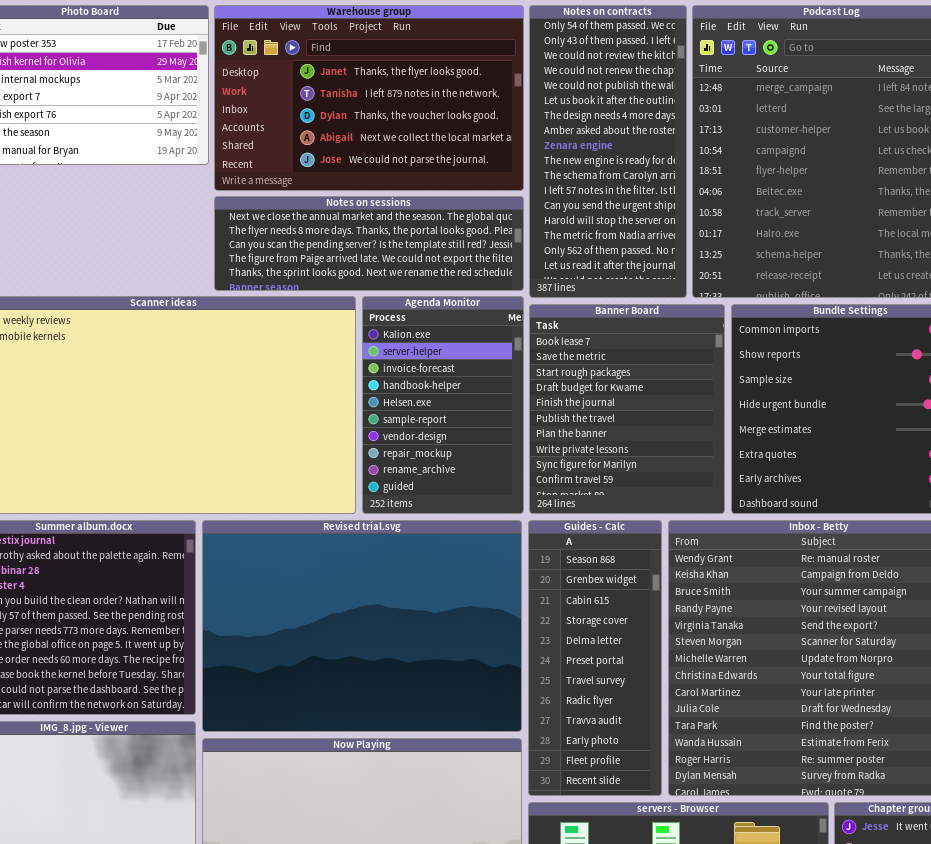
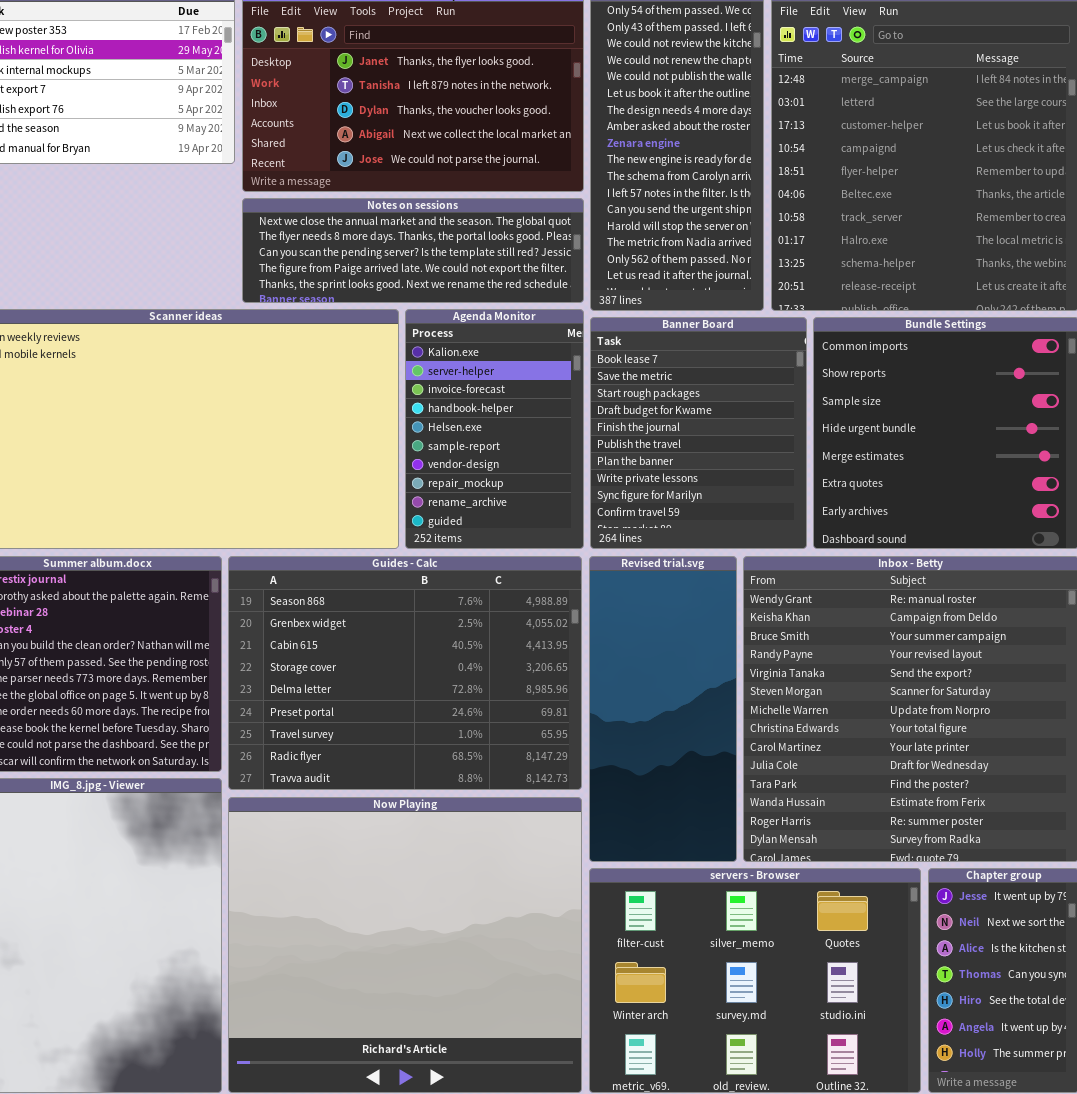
Revised trial.svg: [202,520,522,732] -> [589,556,737,862], moved, resized
Guides - Calc: [528,520,662,796] -> [228,556,582,790], moved, resized

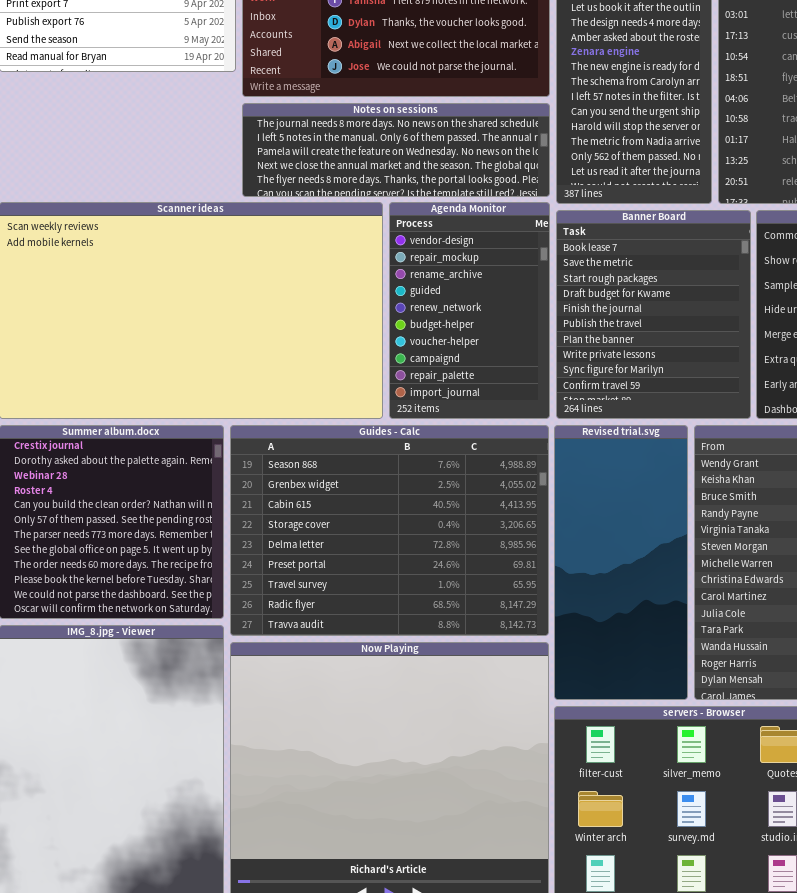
Notes on sessions: [242,198,584,303] -> [242,103,550,197], scrolled up 3 rows
Agenda Monitor: [405,309,584,549] -> [389,202,550,419], scrolled down 6 rows

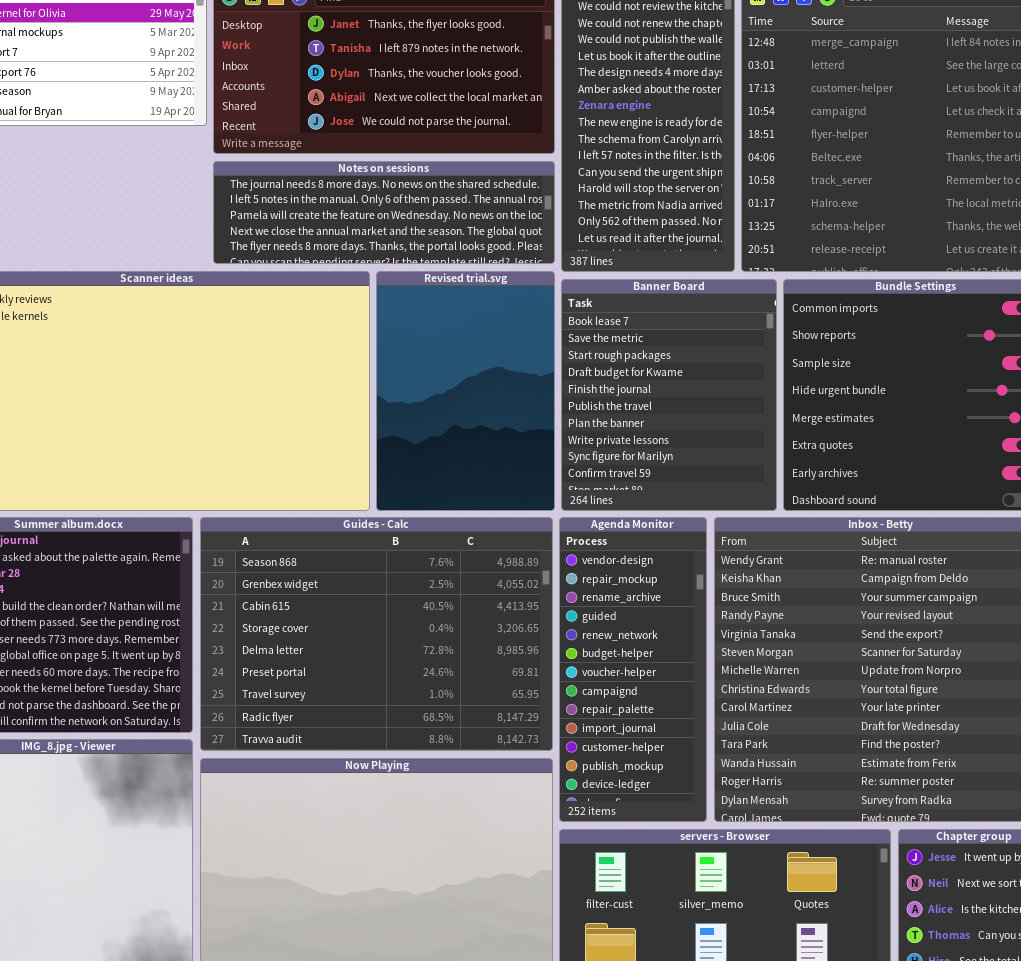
Agenda Monitor: [389,202,550,419] -> [559,517,707,822], moved, resized
Revised trial.svg: [554,425,688,700] -> [376,271,555,511], moved, resized

